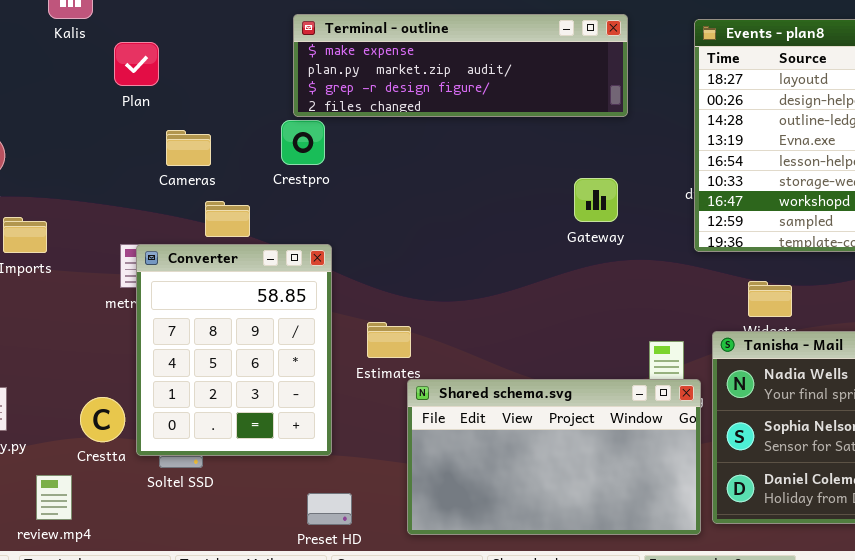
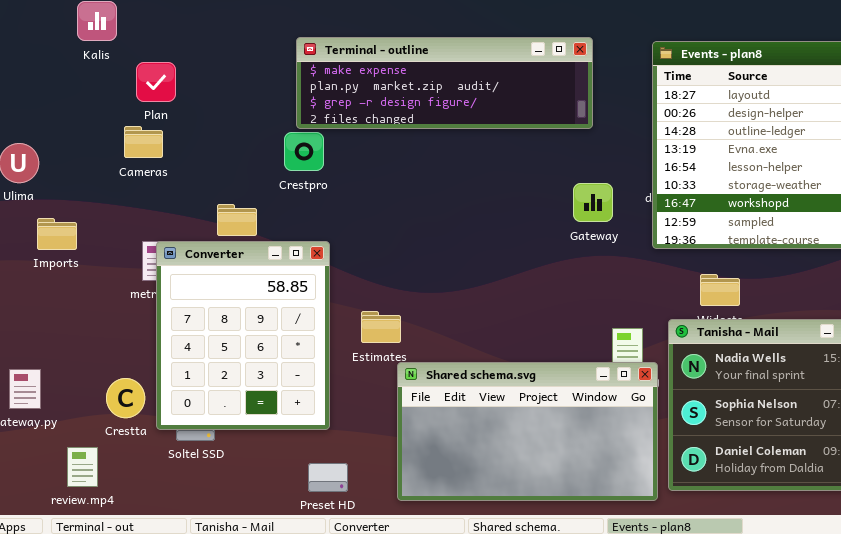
Cameras: [166,130,211,166] -> [124,126,163,158], moved
Gateway: [574,178,618,222] -> [573,183,613,222], moved

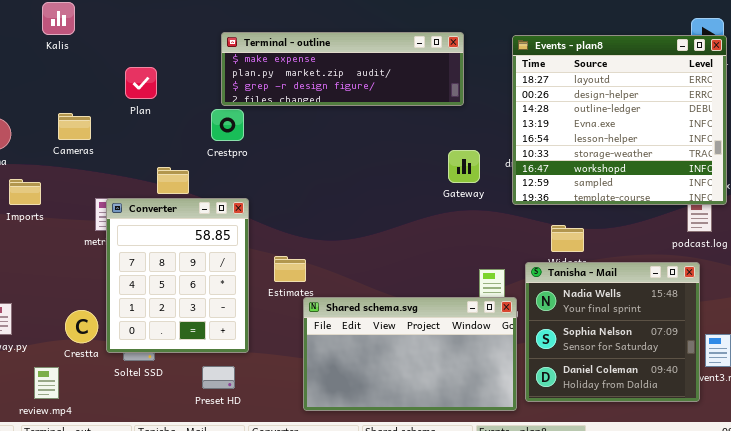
Plan: [136,62,176,102] -> [125,67,157,99], moved
Cameras: [124,126,163,158] -> [58,113,91,140], moved
Preset HD: [308,463,348,492] -> [202,366,235,389], moved

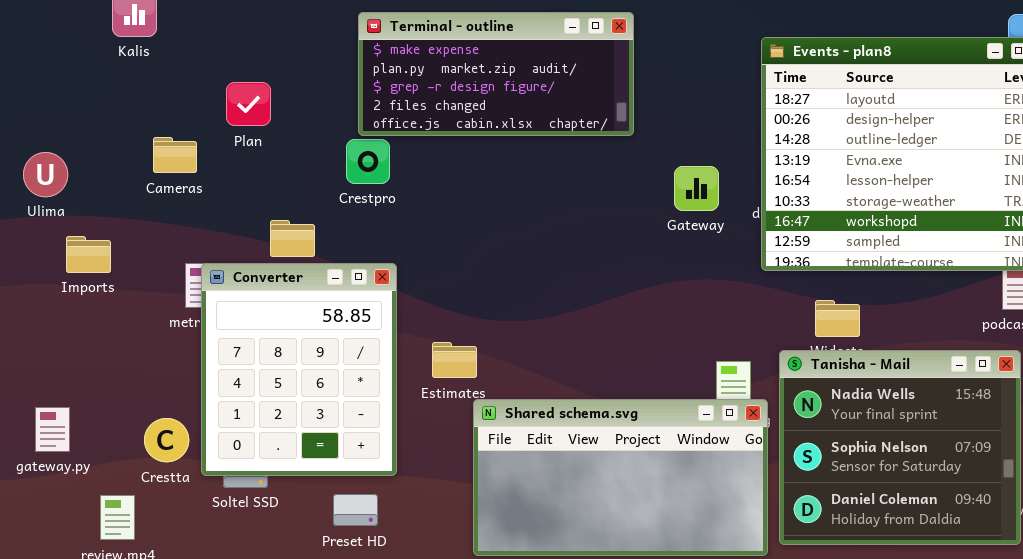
Terminal - outline: [221,32,464,106] -> [358,12,634,136], resized
Cameras: [58,113,91,140] -> [153,137,197,173], moved
Gateway: [448,150,480,183] -> [674,166,719,211], moved

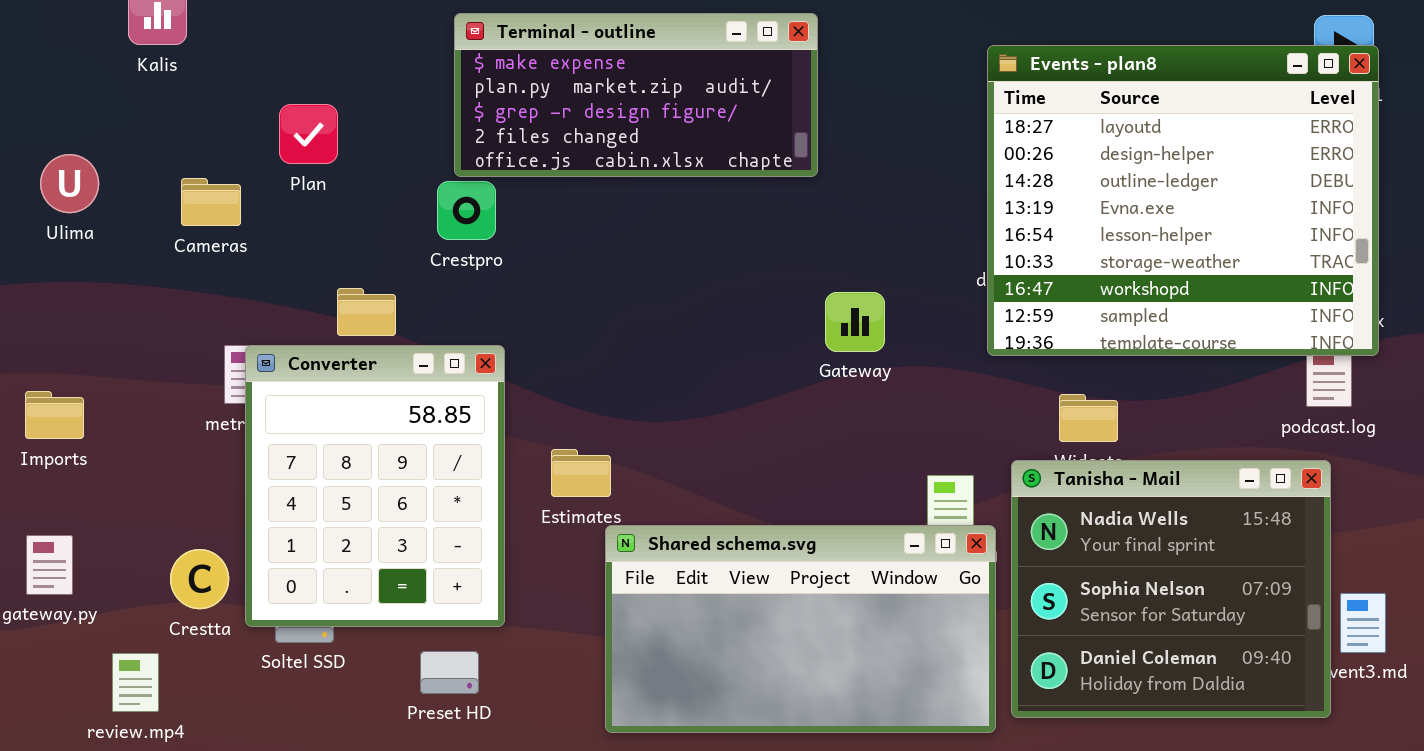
Ulima: [23,152,68,197] -> [40,154,99,213], moved
Gateway: [674,166,719,211] -> [825,292,885,352], moved
Imports: [66,236,111,273] -> [25,391,84,439], moved

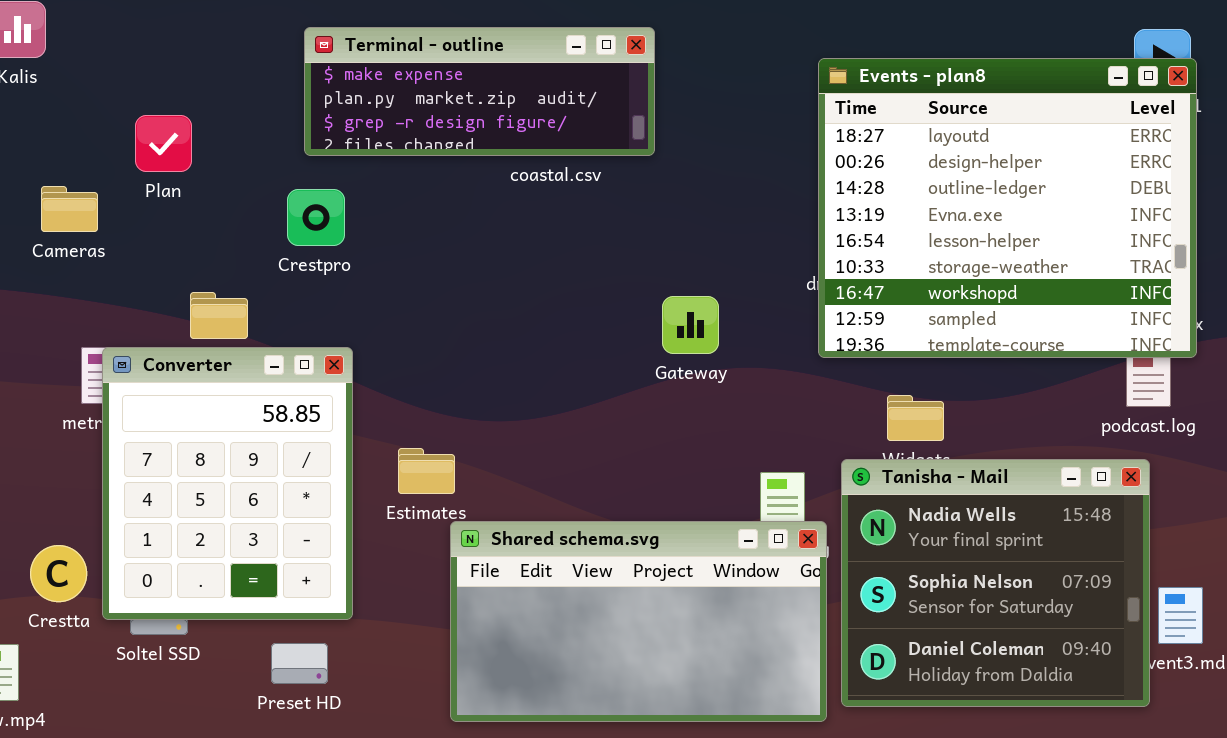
Terminal - outline: [454,13,818,177] -> [304,27,655,156], resized

